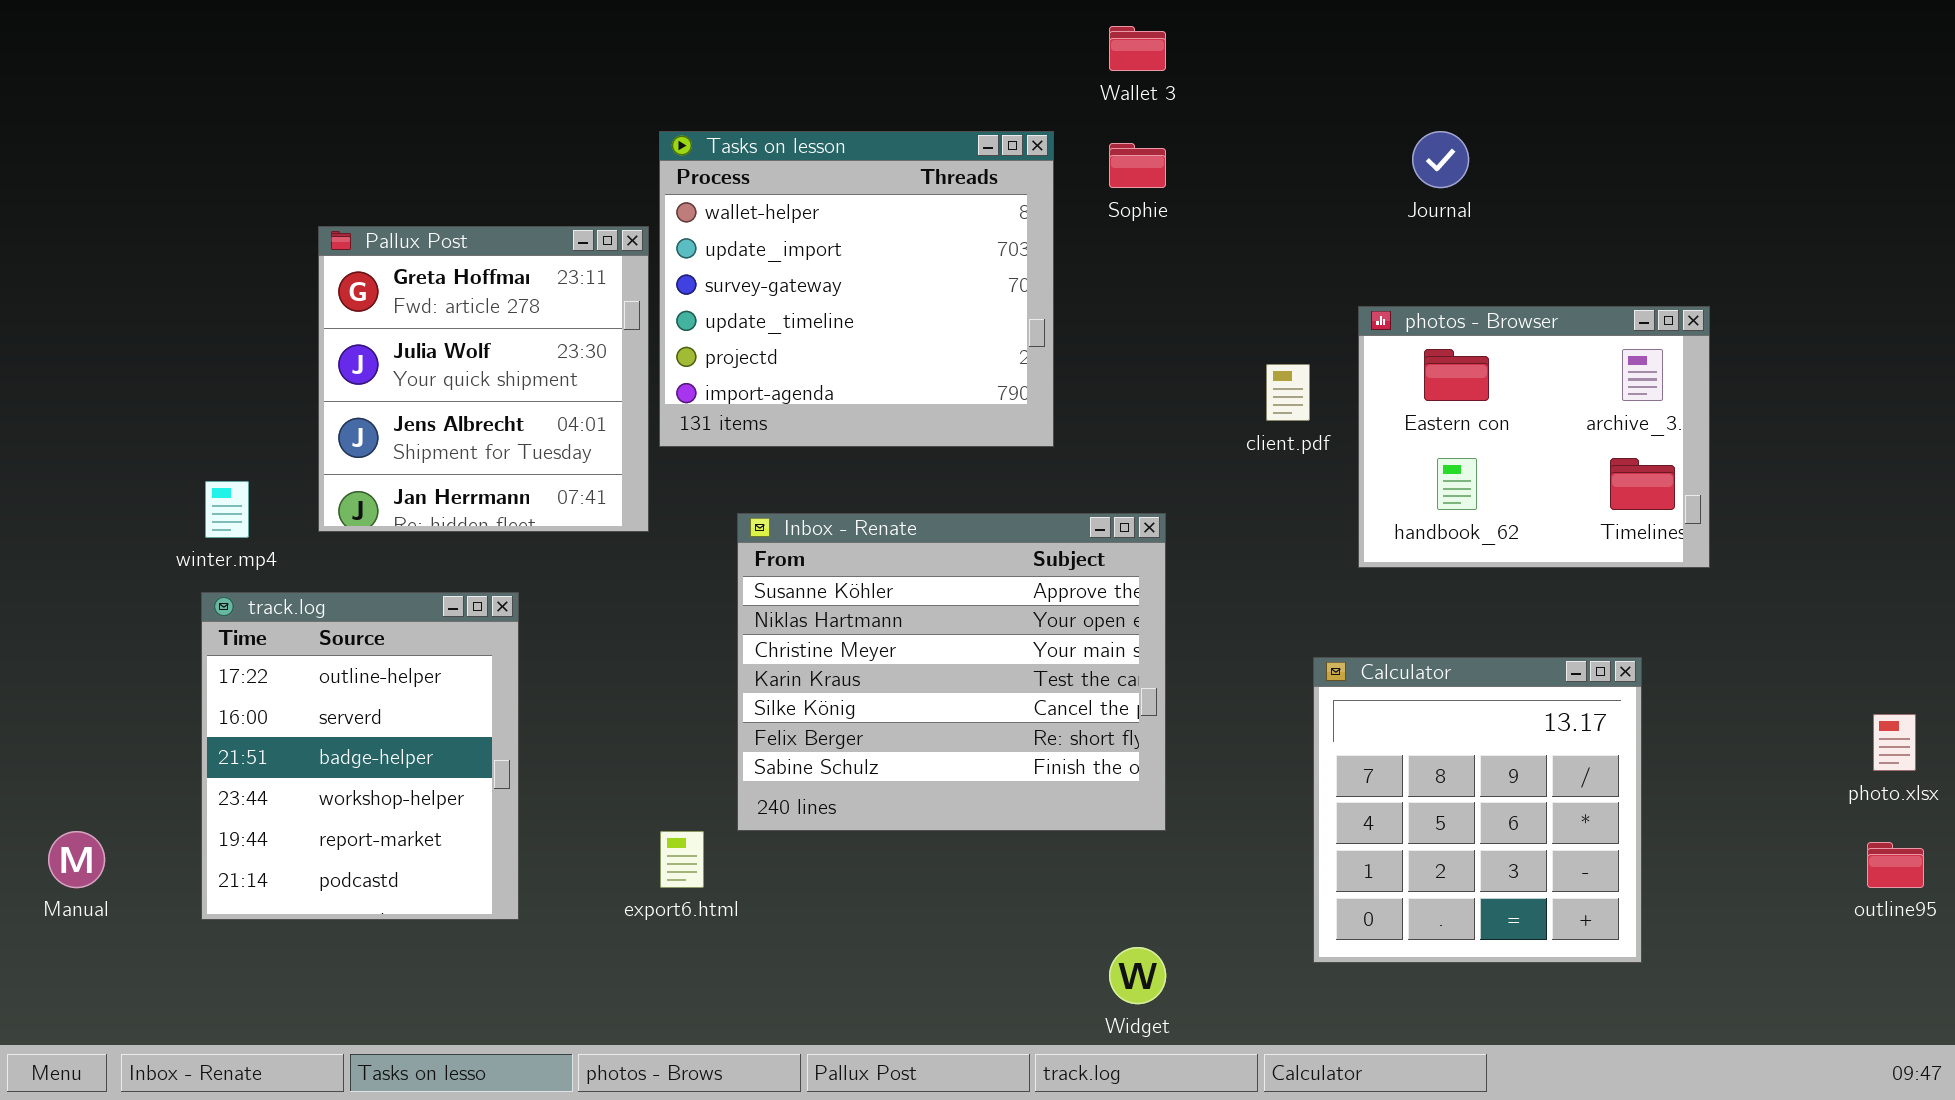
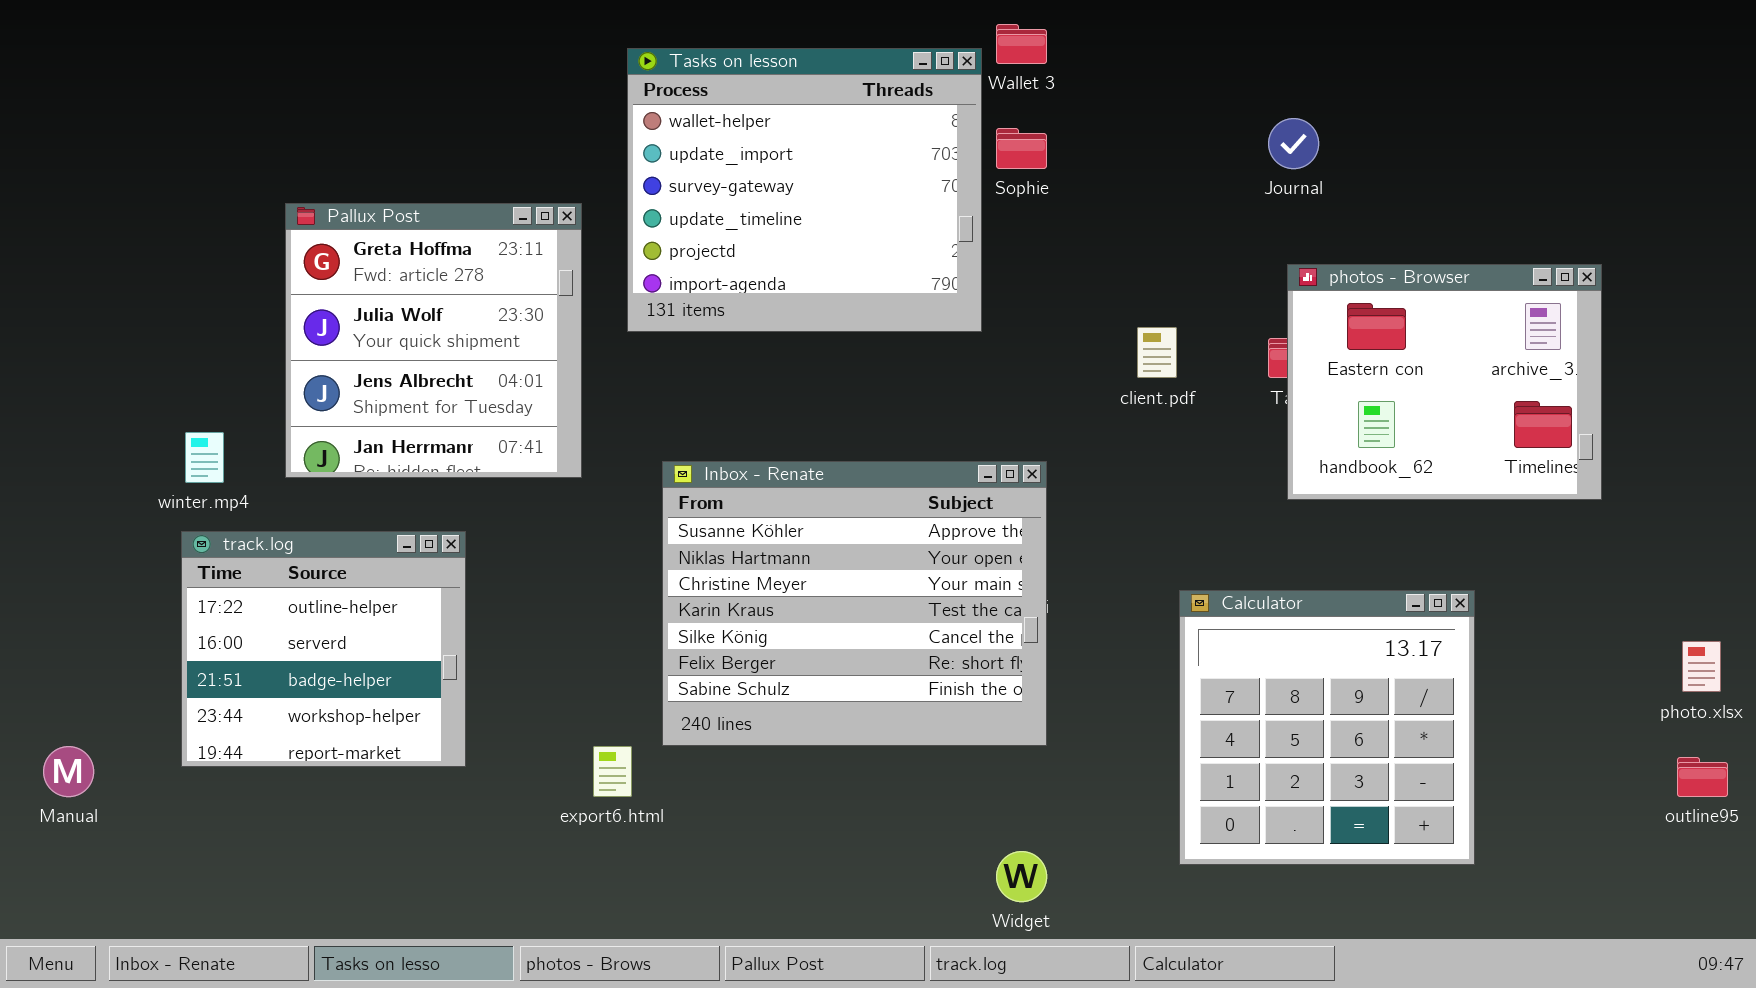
Tasks on lesson: [659,131,1054,447] -> [627,48,982,332], moved
photos - Browser: [1358,306,1710,568] -> [1287,264,1602,500], moved
track.log: [201,592,519,920] -> [181,531,466,767], resized

